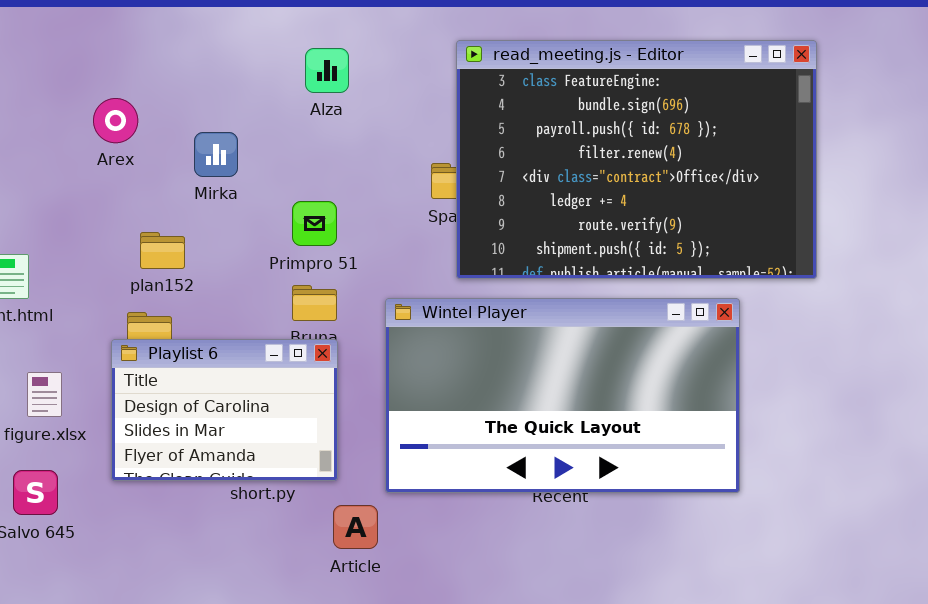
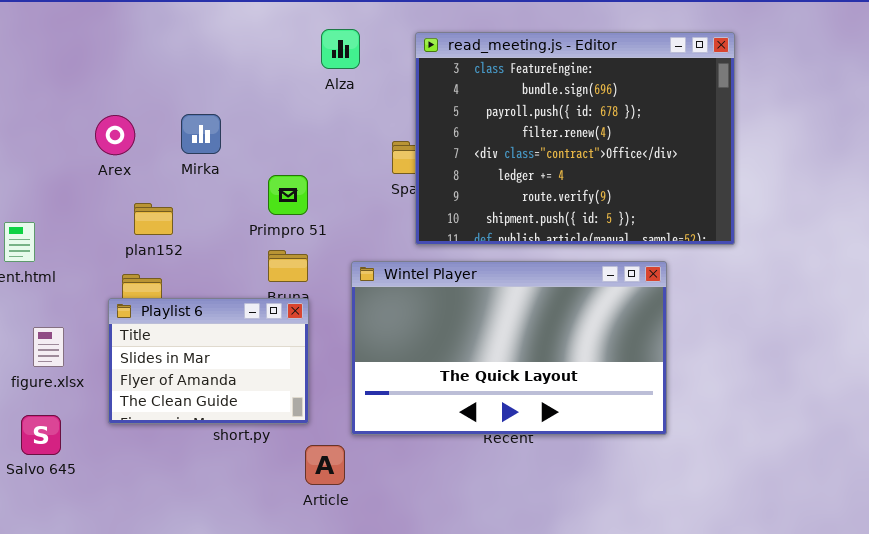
Alza: [305,48,349,93] -> [321,29,360,69], moved
Arex: [93,98,138,143] -> [95,115,135,155], moved
Playlist 6: [111,339,338,481] -> [108,298,309,424], scrolled down 1 row

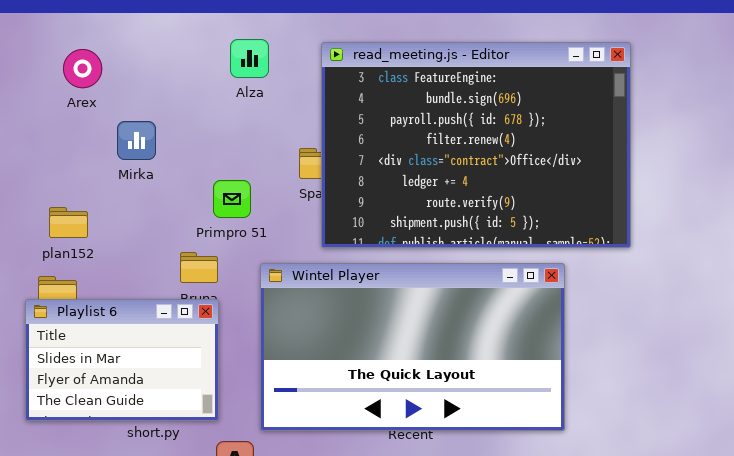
Mirka: [181,114,221,154] -> [117,121,156,160], moved
Arex: [95,115,135,155] -> [63,49,102,88], moved
Primpro 51: [268,175,308,215] -> [213,180,251,218], moved

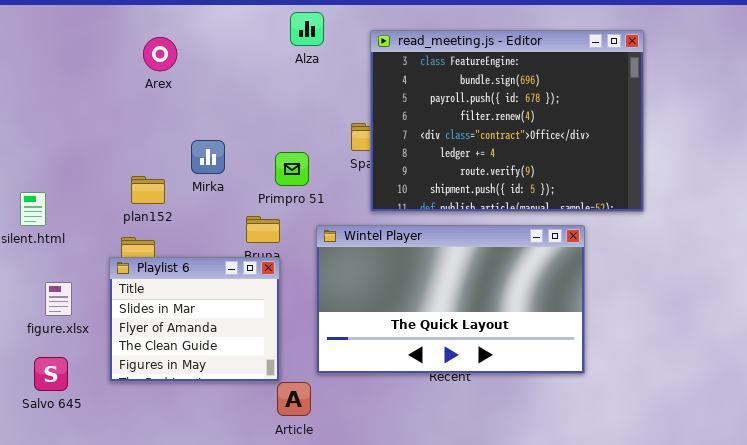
Alza: [230,39,269,78] -> [290,12,324,46], moved
Mirka: [117,121,156,160] -> [191,140,225,174], moved
Playlist 6: [25,299,219,421] -> [109,257,280,382], resized

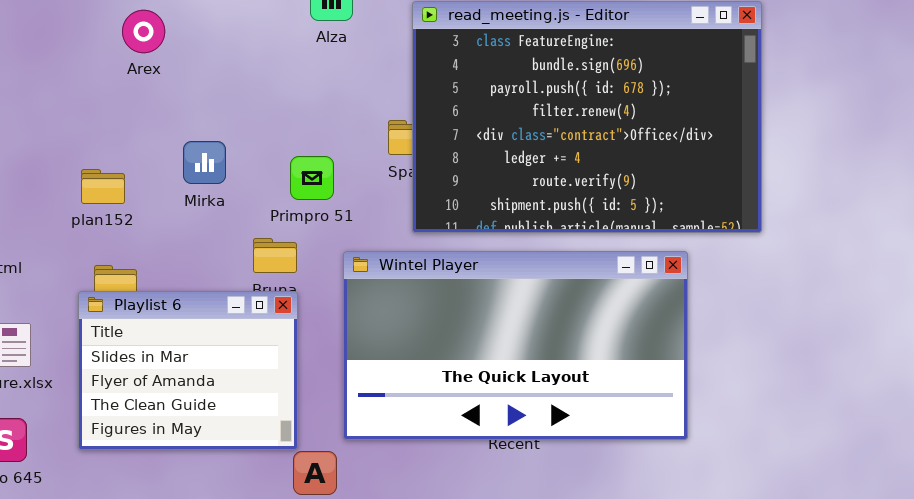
plan152: [131,176,165,204] -> [81,169,125,204], moved

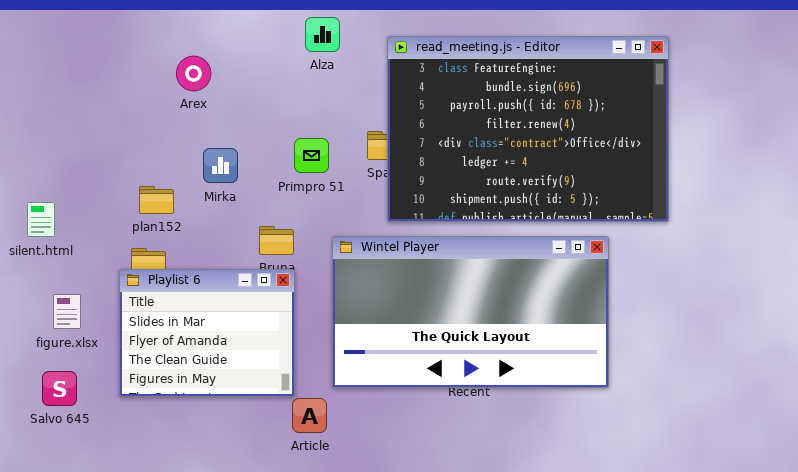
Arex: [122,10,165,53] -> [176,56,211,91], moved
Primpro 51: [290,156,334,200] -> [294,138,329,173], moved
plan152: [81,169,125,204] -> [139,186,174,214], moved

